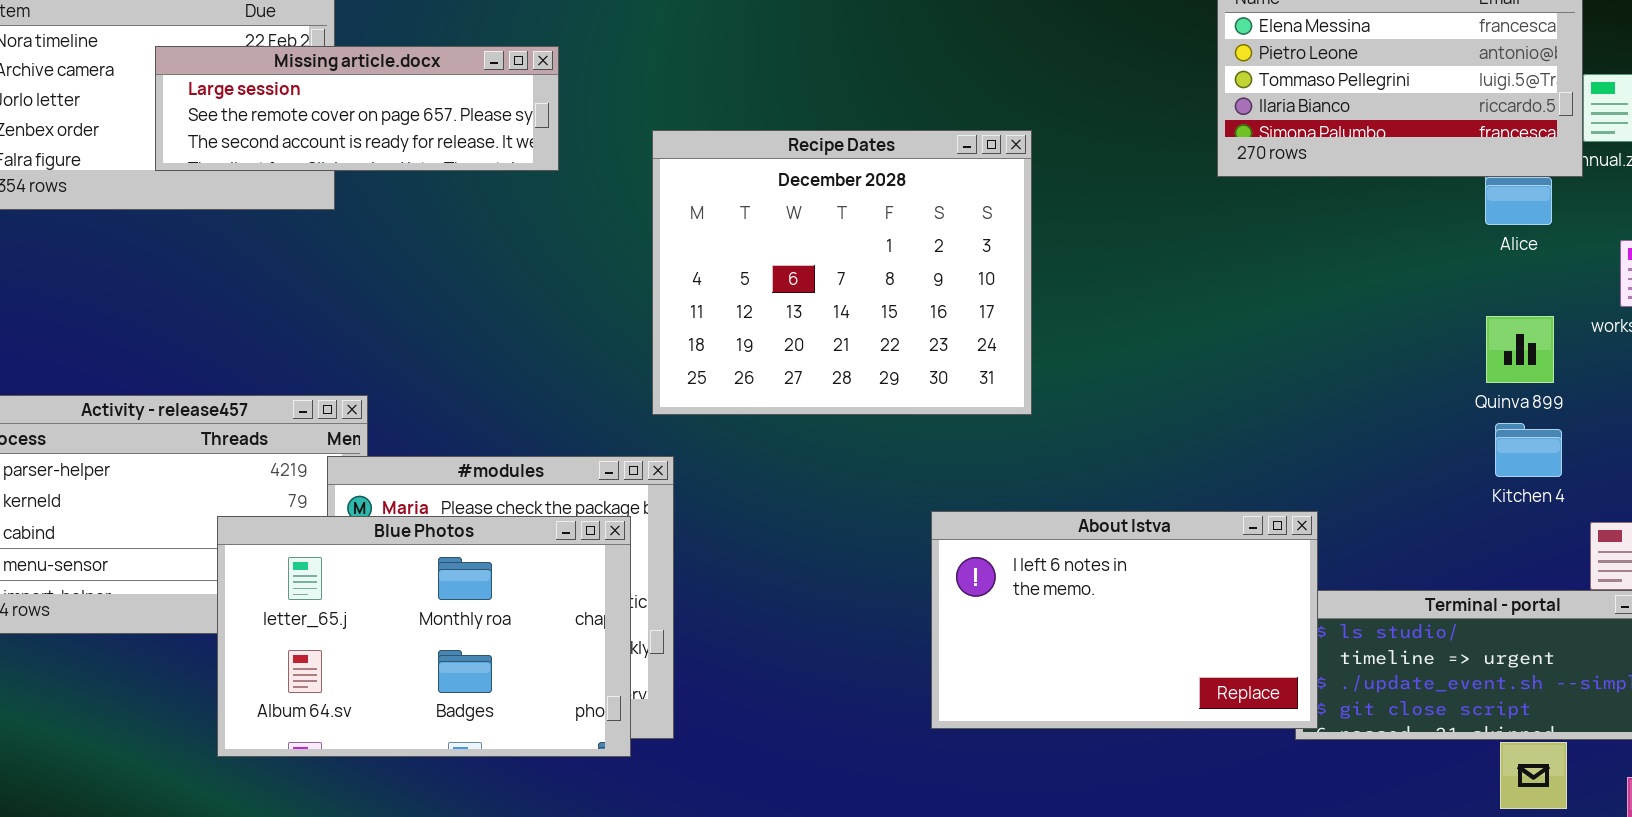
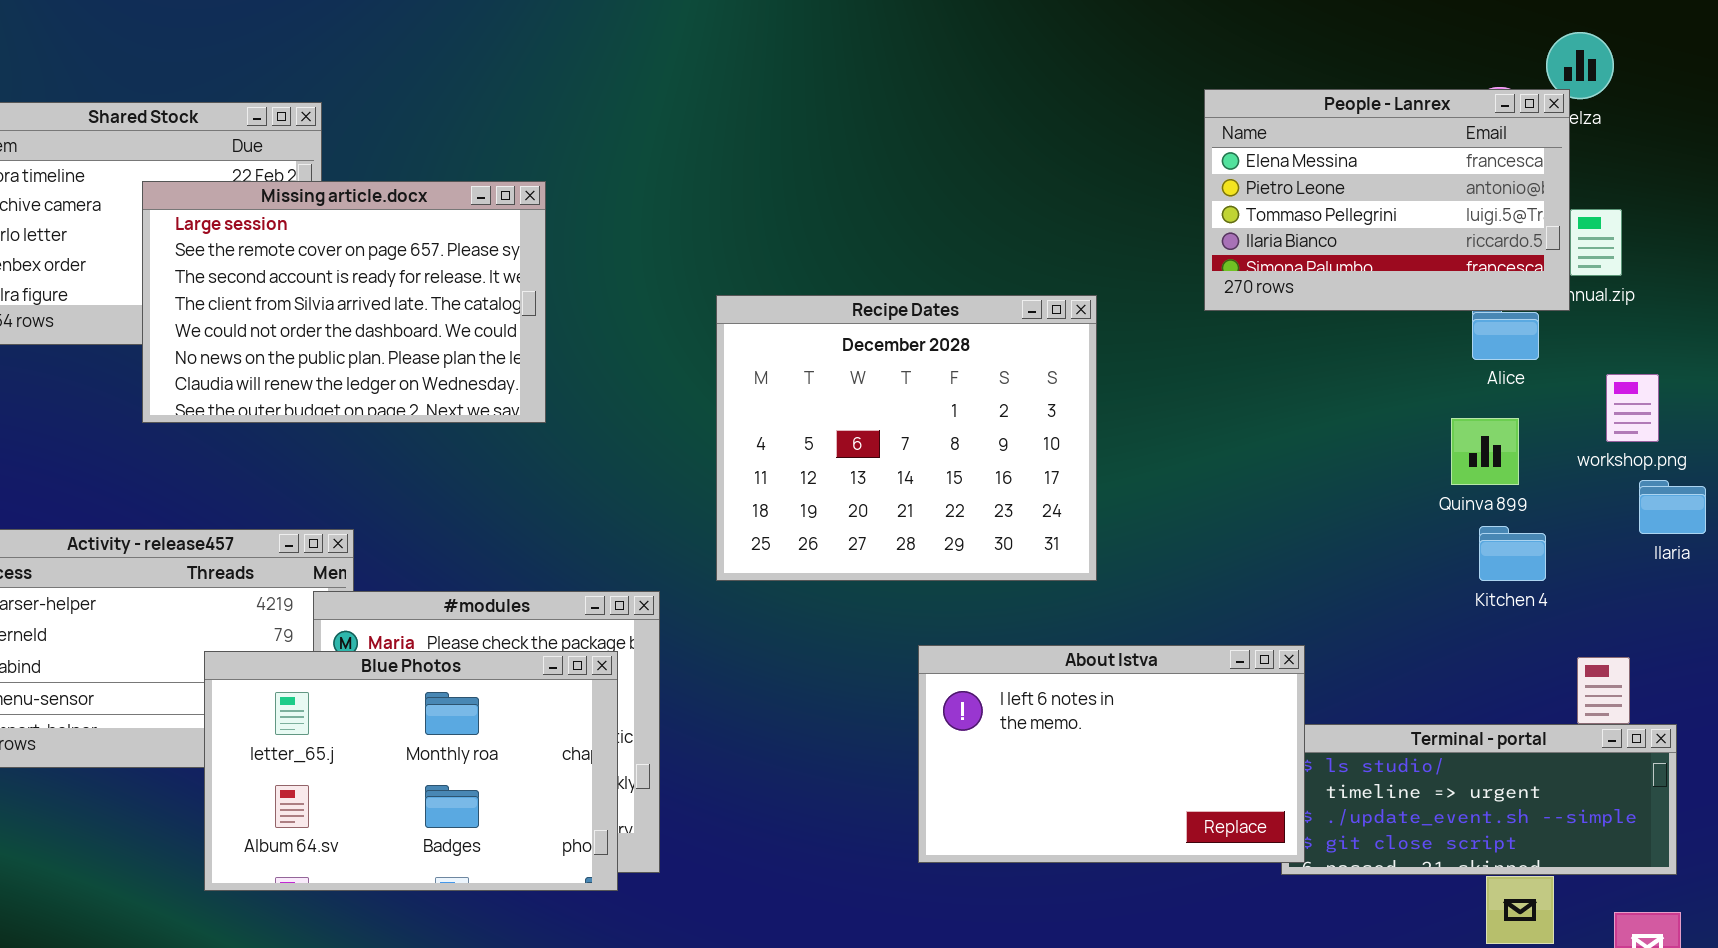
Missing article.docx: [155,46,559,171] -> [142,181,546,423], resized
Recipe Dates: [652,130,1032,415] -> [716,295,1097,581], moved
Quinva 899: [1486,316,1554,383] -> [1451,418,1519,485], moved
Kitchen 4: [1495,423,1562,477] -> [1479,526,1546,581], moved

